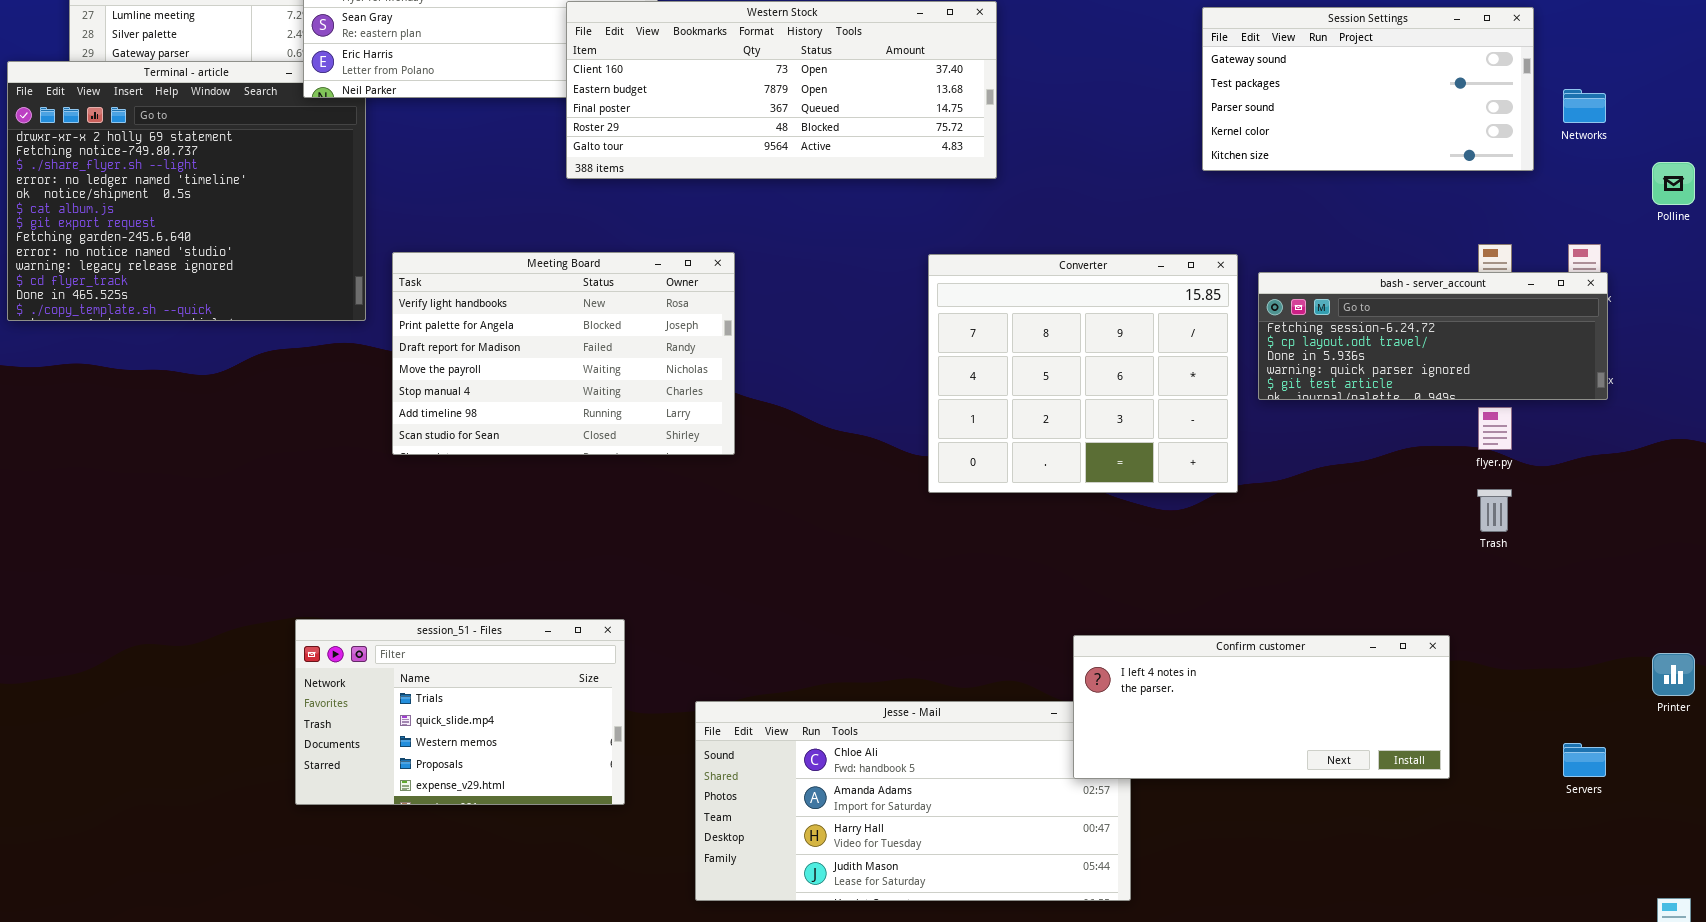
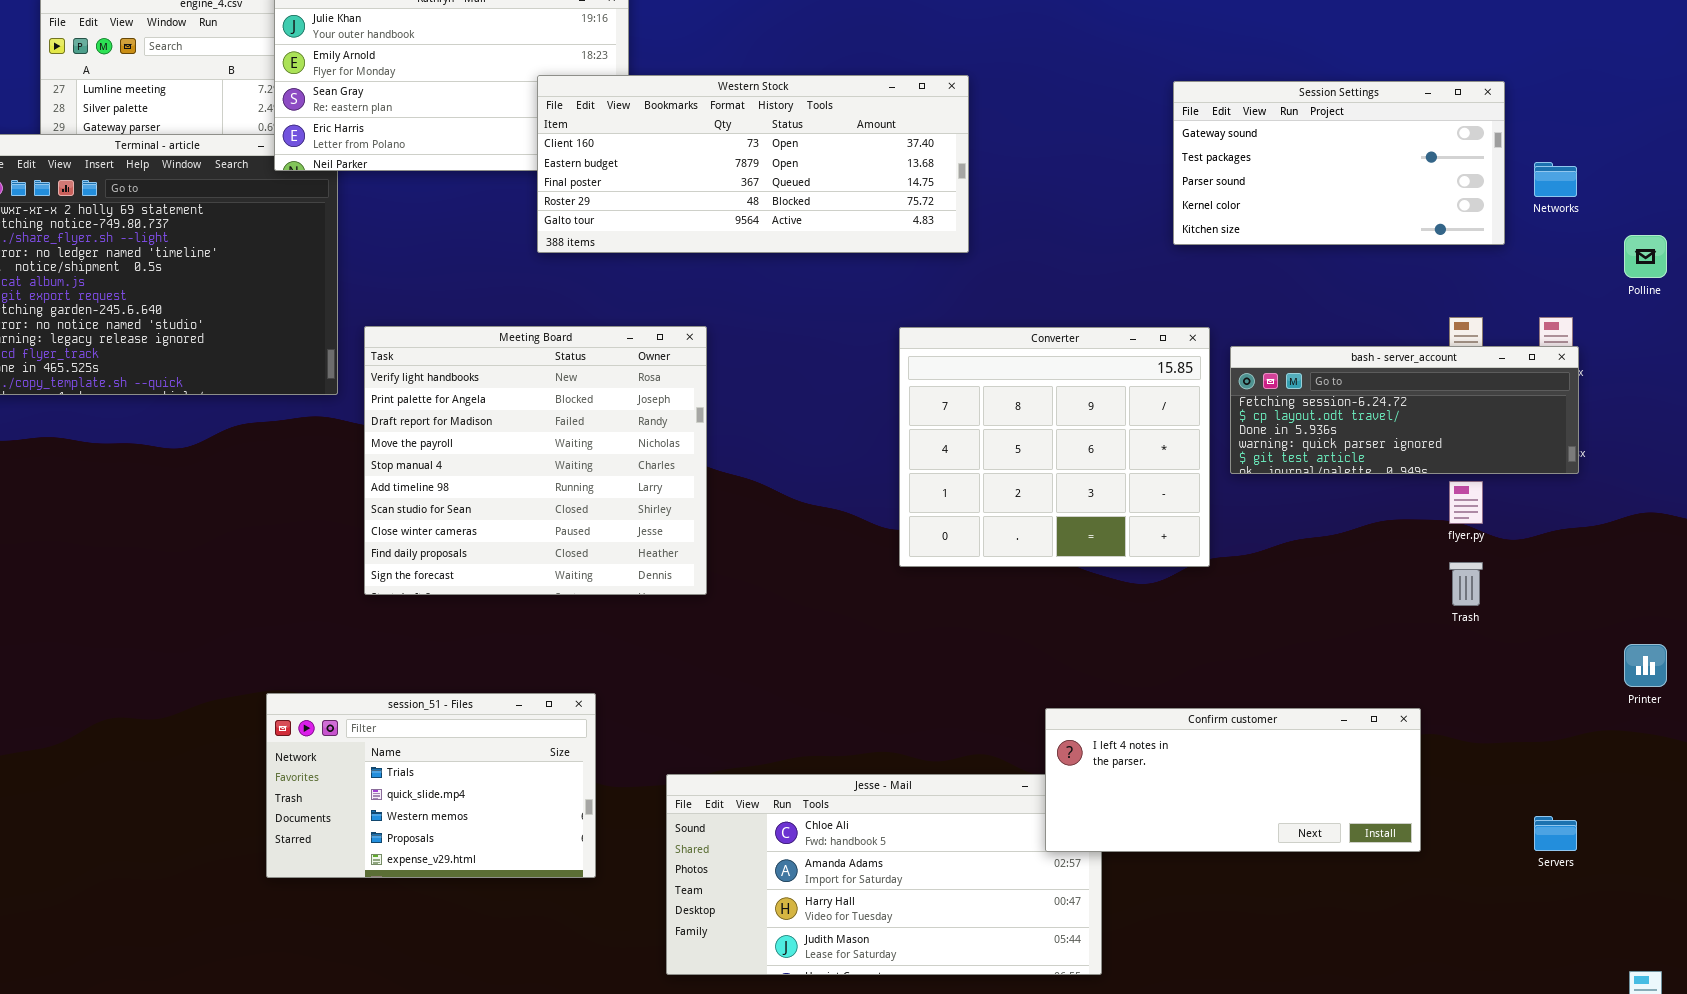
Meeting Board: [392,252,735,455] -> [364,326,707,595], resized
Printer: [1652,653,1695,696] -> [1624,644,1667,687], moved

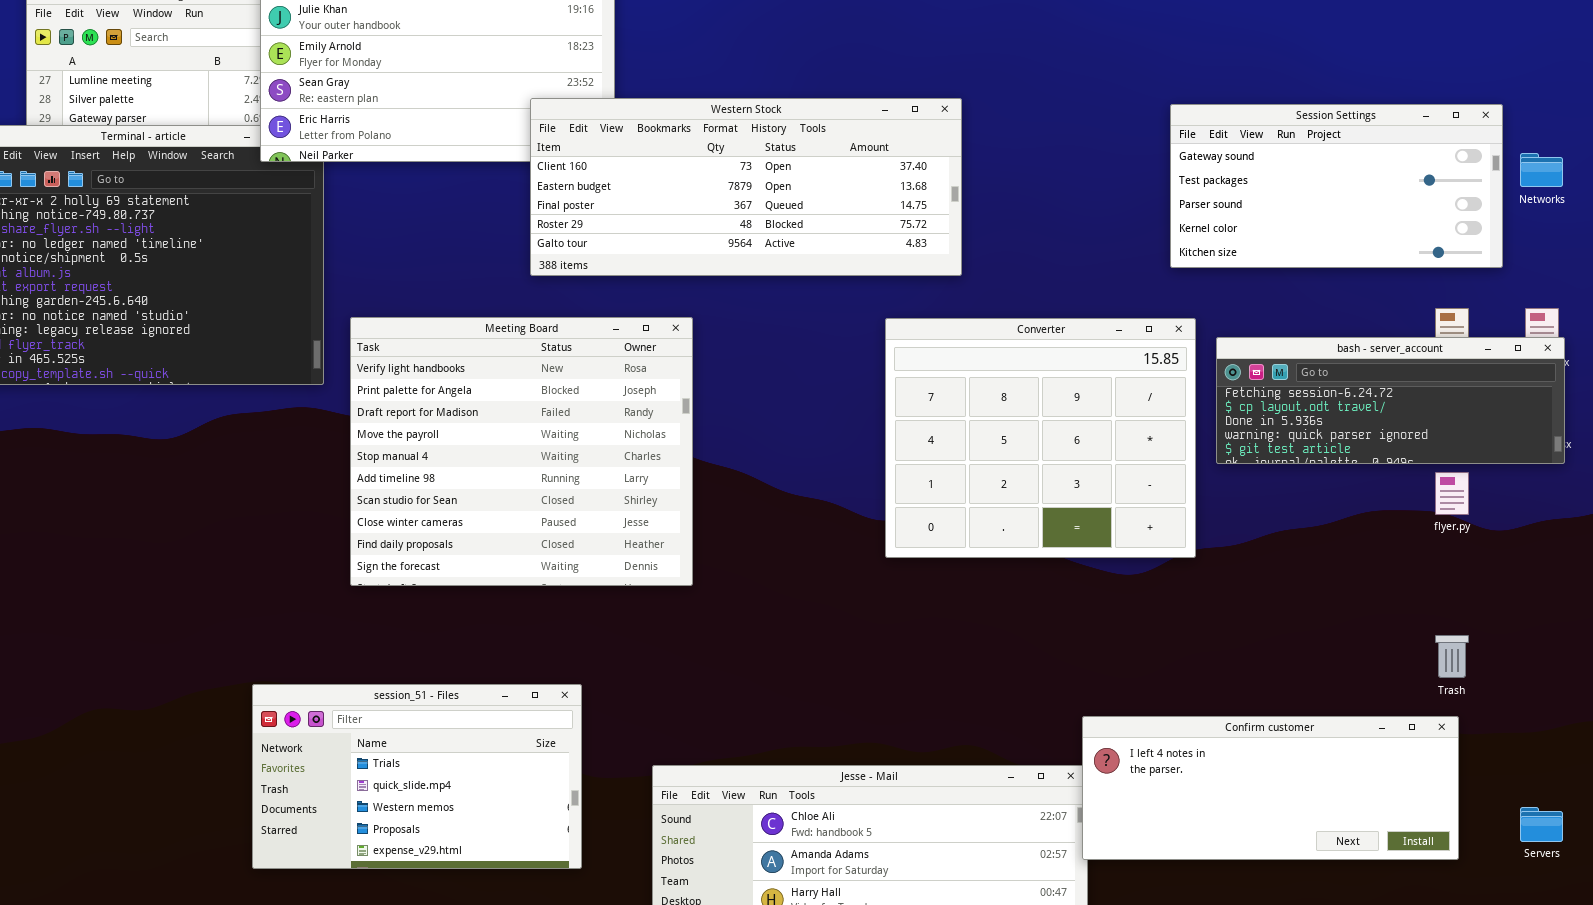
Western Stock: [537,75,969,253] -> [530,98,962,276], moved
Session Settings: [1173,81,1505,245] -> [1170,104,1503,268], moved
Trash: [1449,562,1483,606] -> [1435,635,1469,678], moved
Confirm customer: [1045,708,1421,852] -> [1082,716,1459,860], moved

